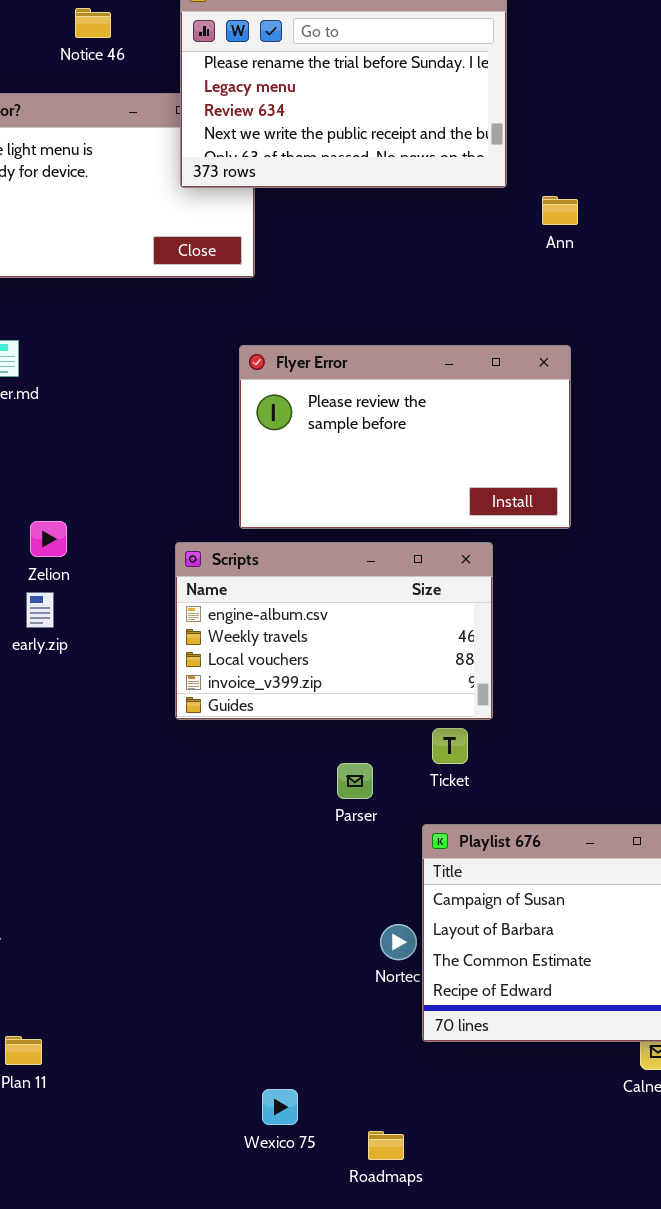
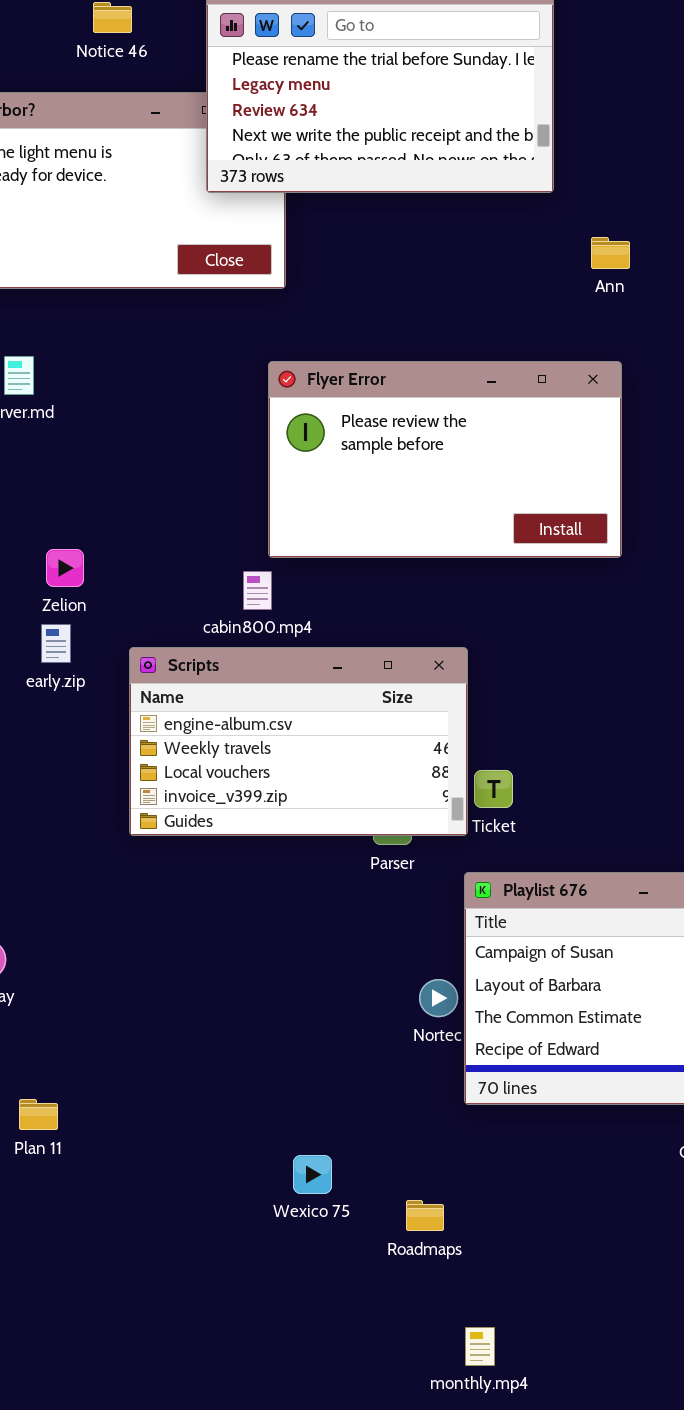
Ann: [542,196,578,225] -> [591,237,630,269], moved
Scripts: [175,542,493,720] -> [129,647,468,836], moved

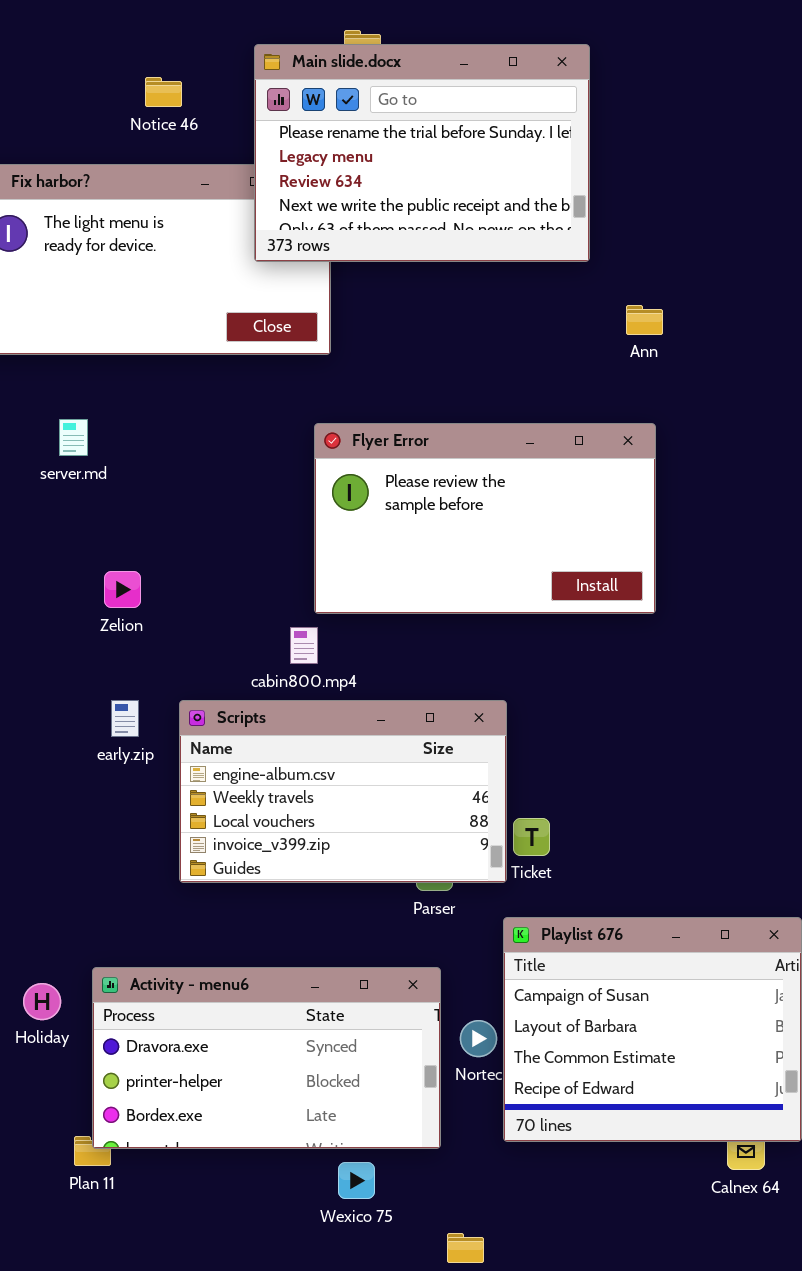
Zelion: [46,549,84,587] -> [104,571,141,608], moved
early.zip: [41,624,71,663] -> [111,700,139,737], moved
Activity - menu6: none -> [92,967,441,1149], opened
Wexico 75: [293,1155,332,1194] -> [338,1162,375,1199], moved

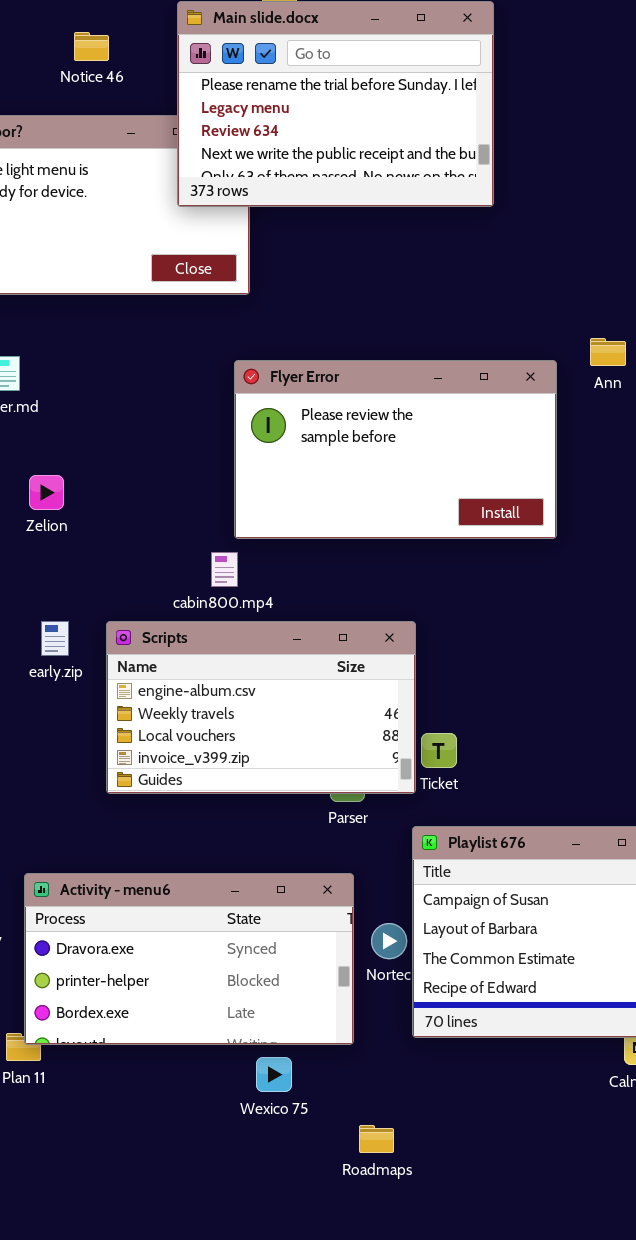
Ann: [626,305,663,335] -> [590,338,626,366], moved
Zelion: [104,571,141,608] -> [29,475,64,510], moved

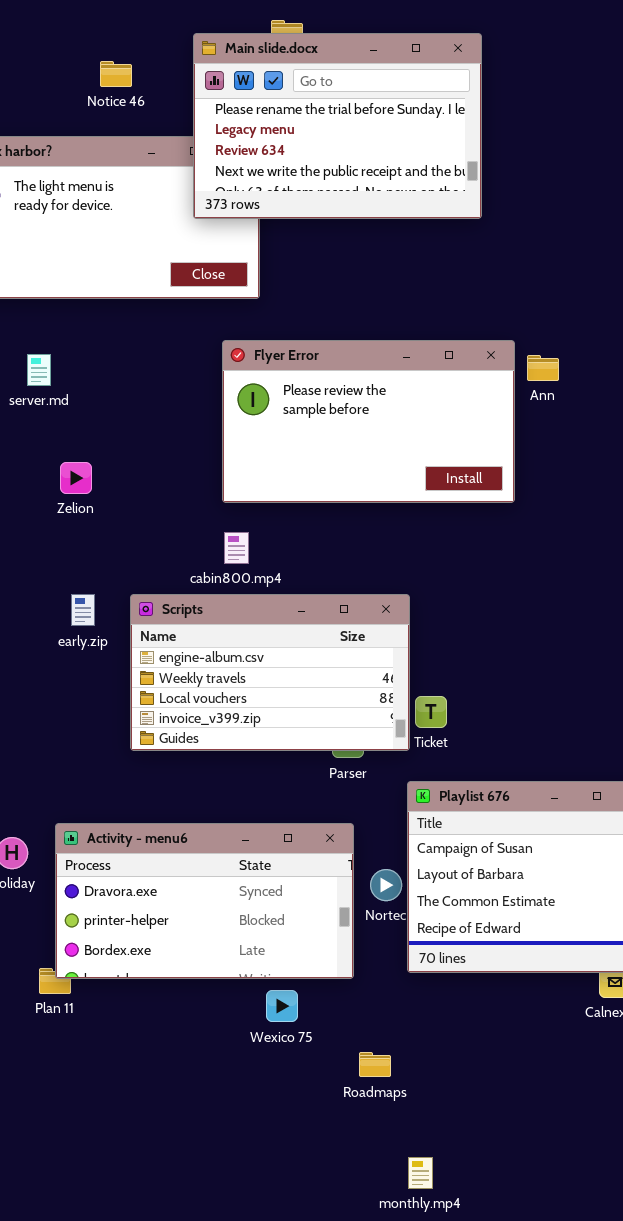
Ann: [590,338,626,366] -> [527,355,559,381], moved
Flyer Error: [234,360,557,539] -> [222,340,515,503], moved

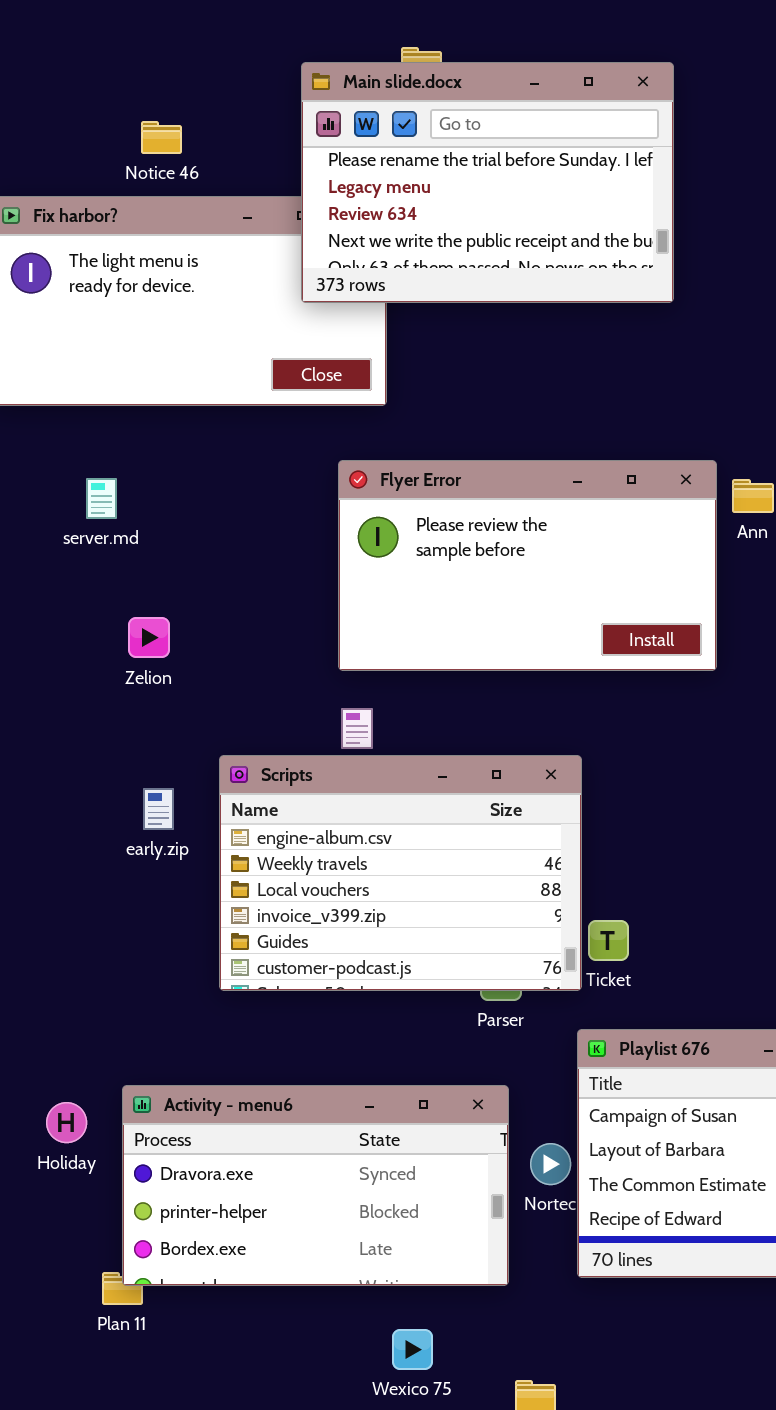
Notice 46: [100,61,132,87] -> [141,121,182,154], moved
Scripts: [130,594,410,751] -> [219,755,582,991], resized
Wexico 75: [266,990,298,1022] -> [392,1329,433,1370], moved

